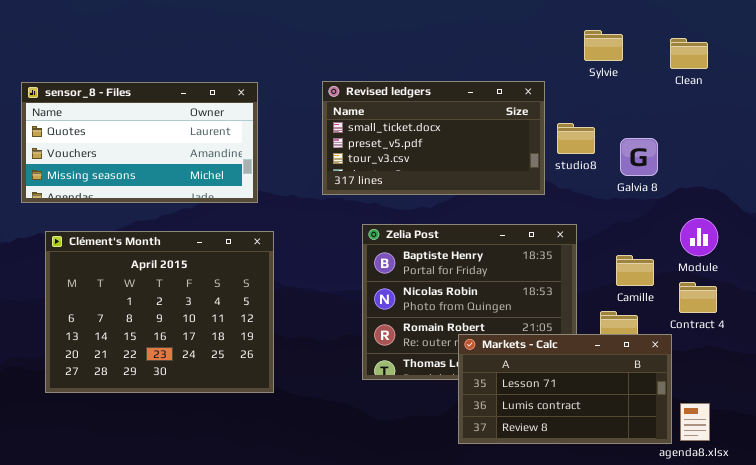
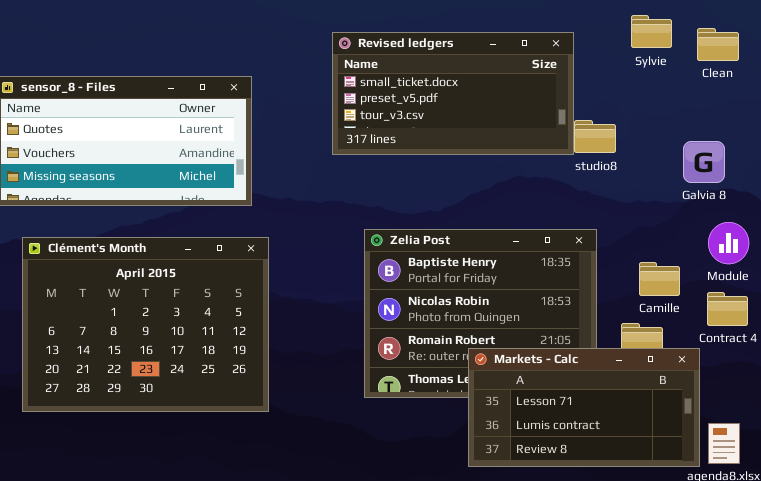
Sylvie: [584,30,623,61] -> [631,15,672,48], moved
Revised ledgers: [322,81,545,195] -> [332,32,574,155], moved
Galvia 8: [620,138,658,176] -> [683,141,725,183], moved

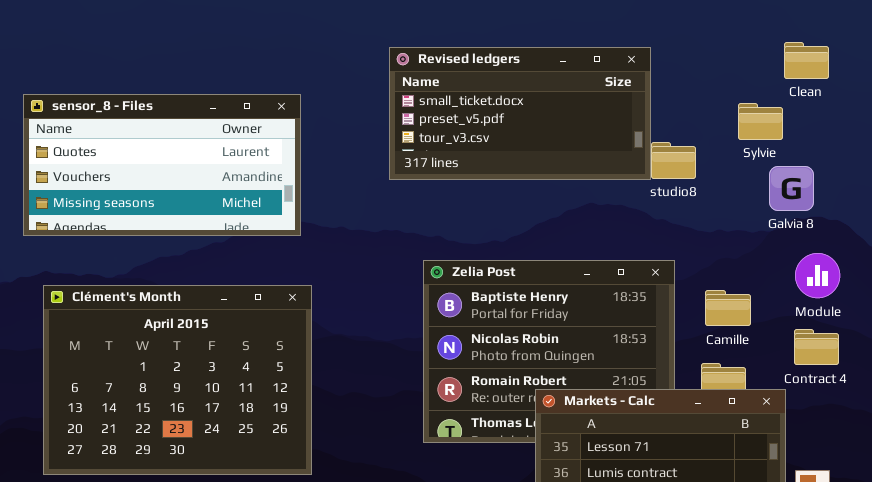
Sylvie: [631,15,672,48] -> [738,103,783,140], moved
Clément's Month: [22,237,269,412] -> [43,285,312,475], moved
Camille: [639,262,680,296] -> [705,290,751,326], moved

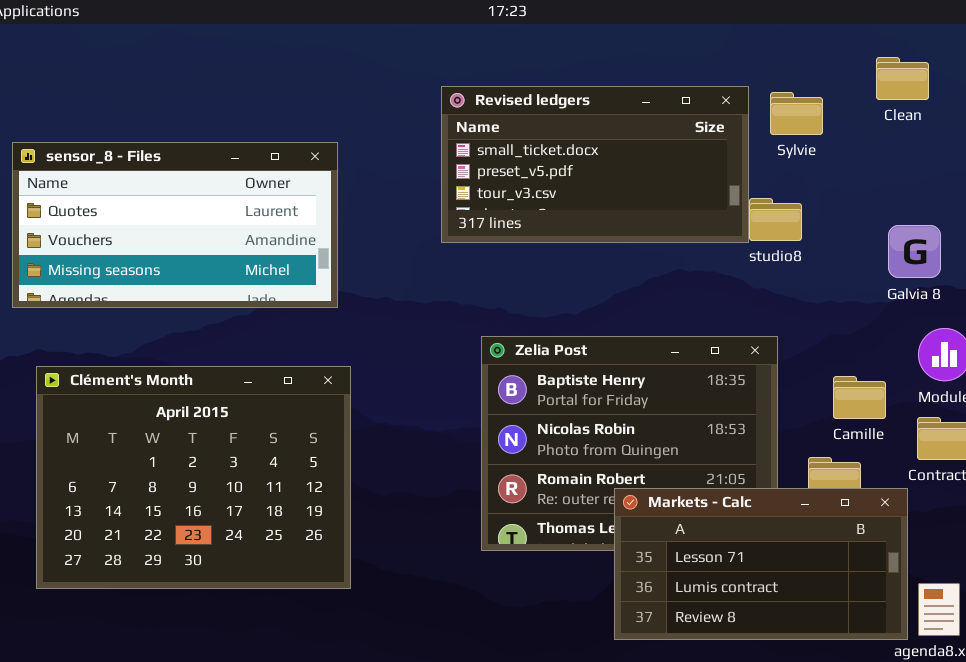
Clean: [784,42,829,79] -> [876,57,929,100], moved
Sylvie: [738,103,783,140] -> [770,92,823,135], moved
Camille: [705,290,751,326] -> [833,376,886,419], moved

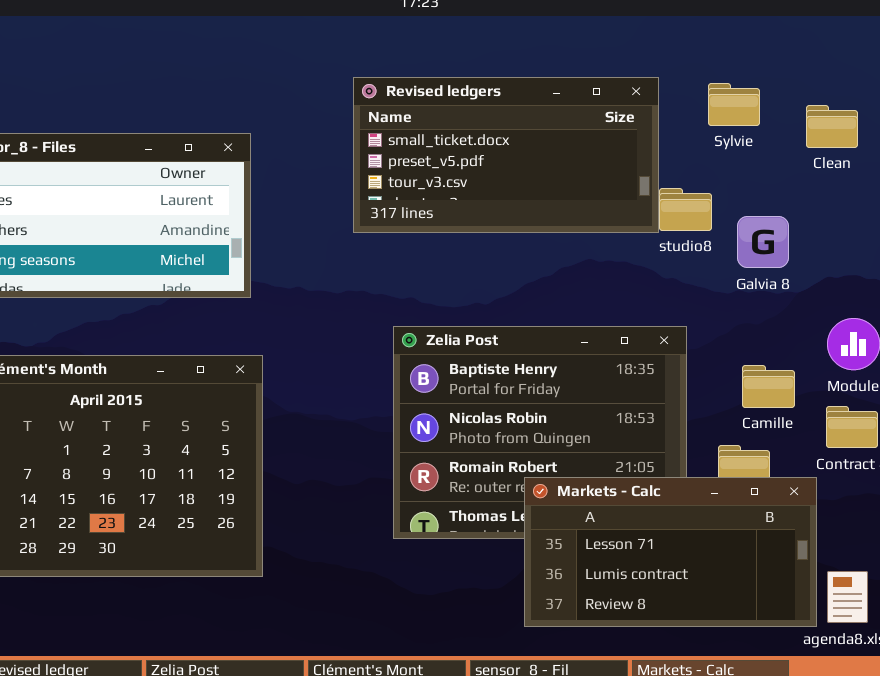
Clean: [876,57,929,100] -> [806,105,858,148], moved
Sylvie: [770,92,823,135] -> [708,83,760,126], moved
Galvia 8: [888,225,941,278] -> [737,216,789,268], moved

